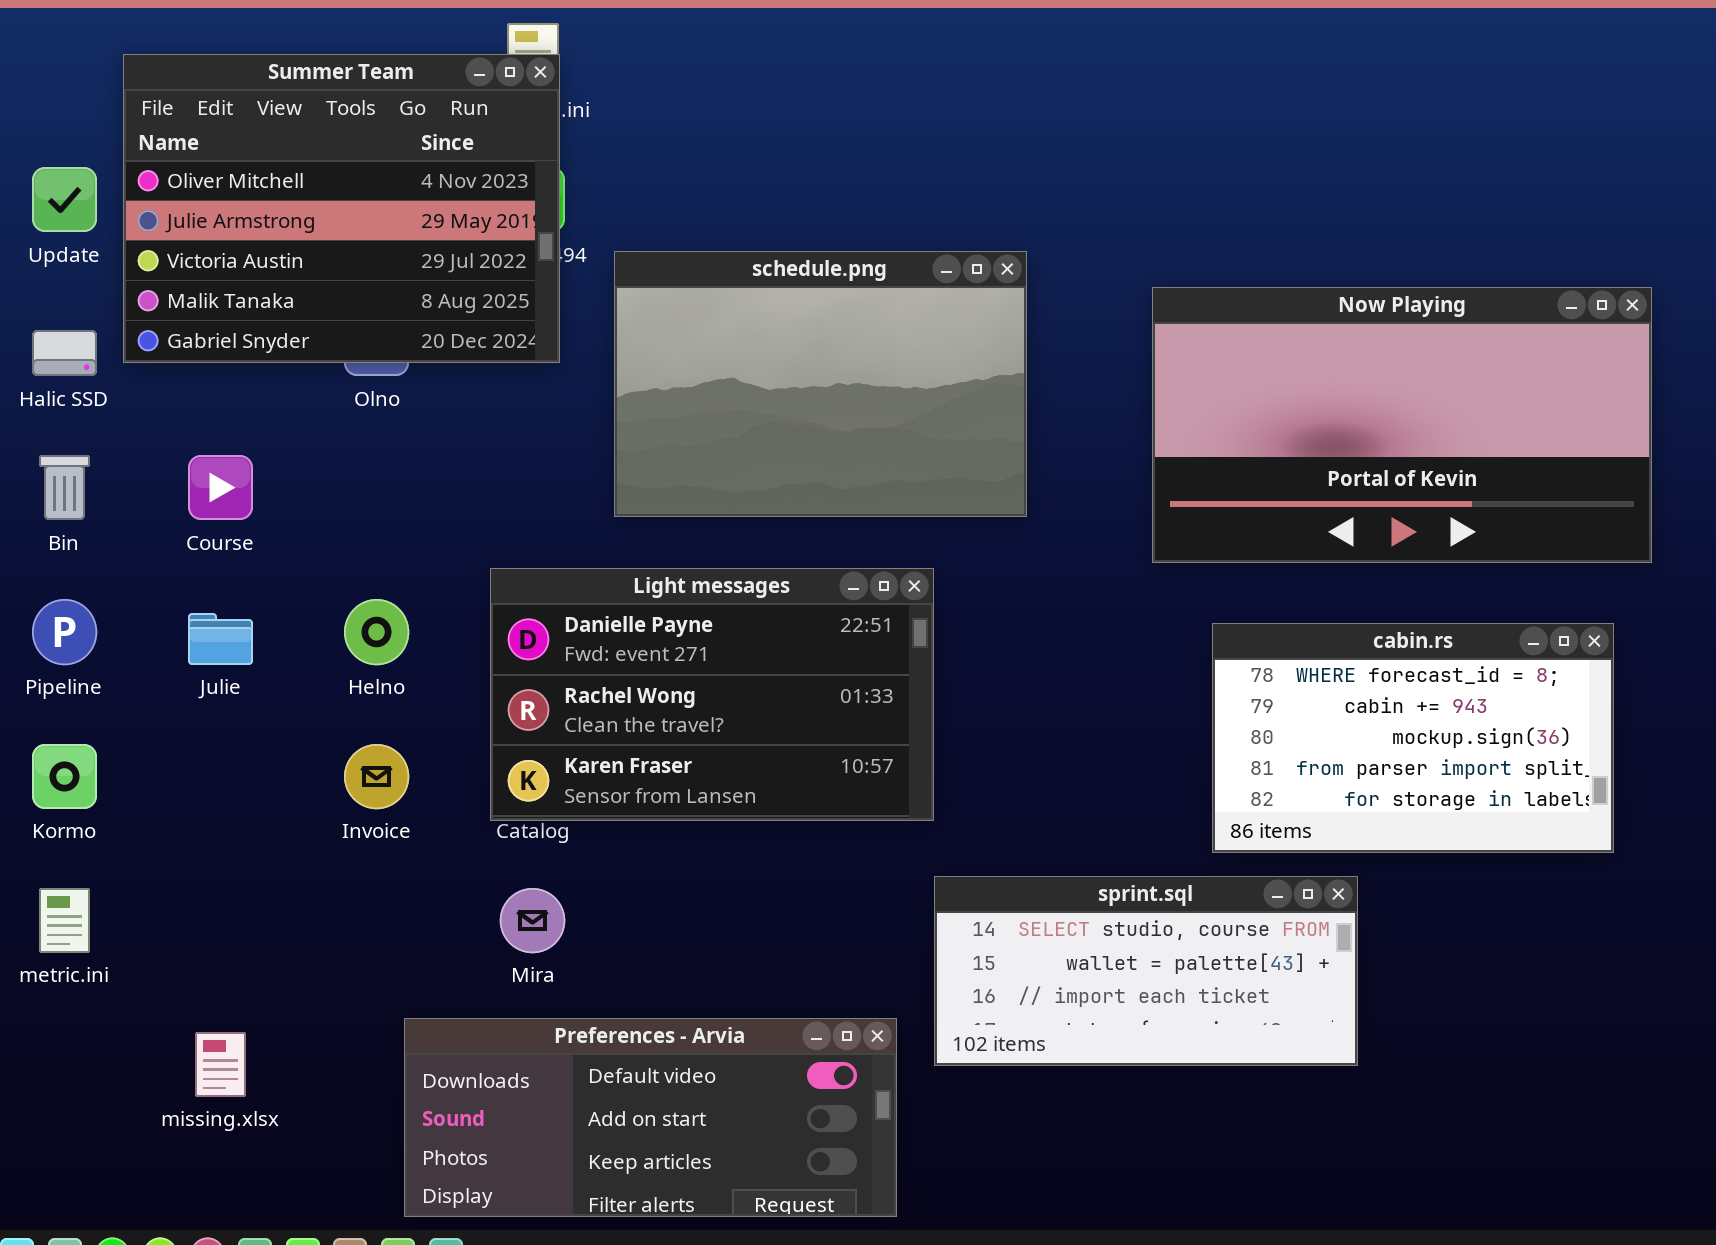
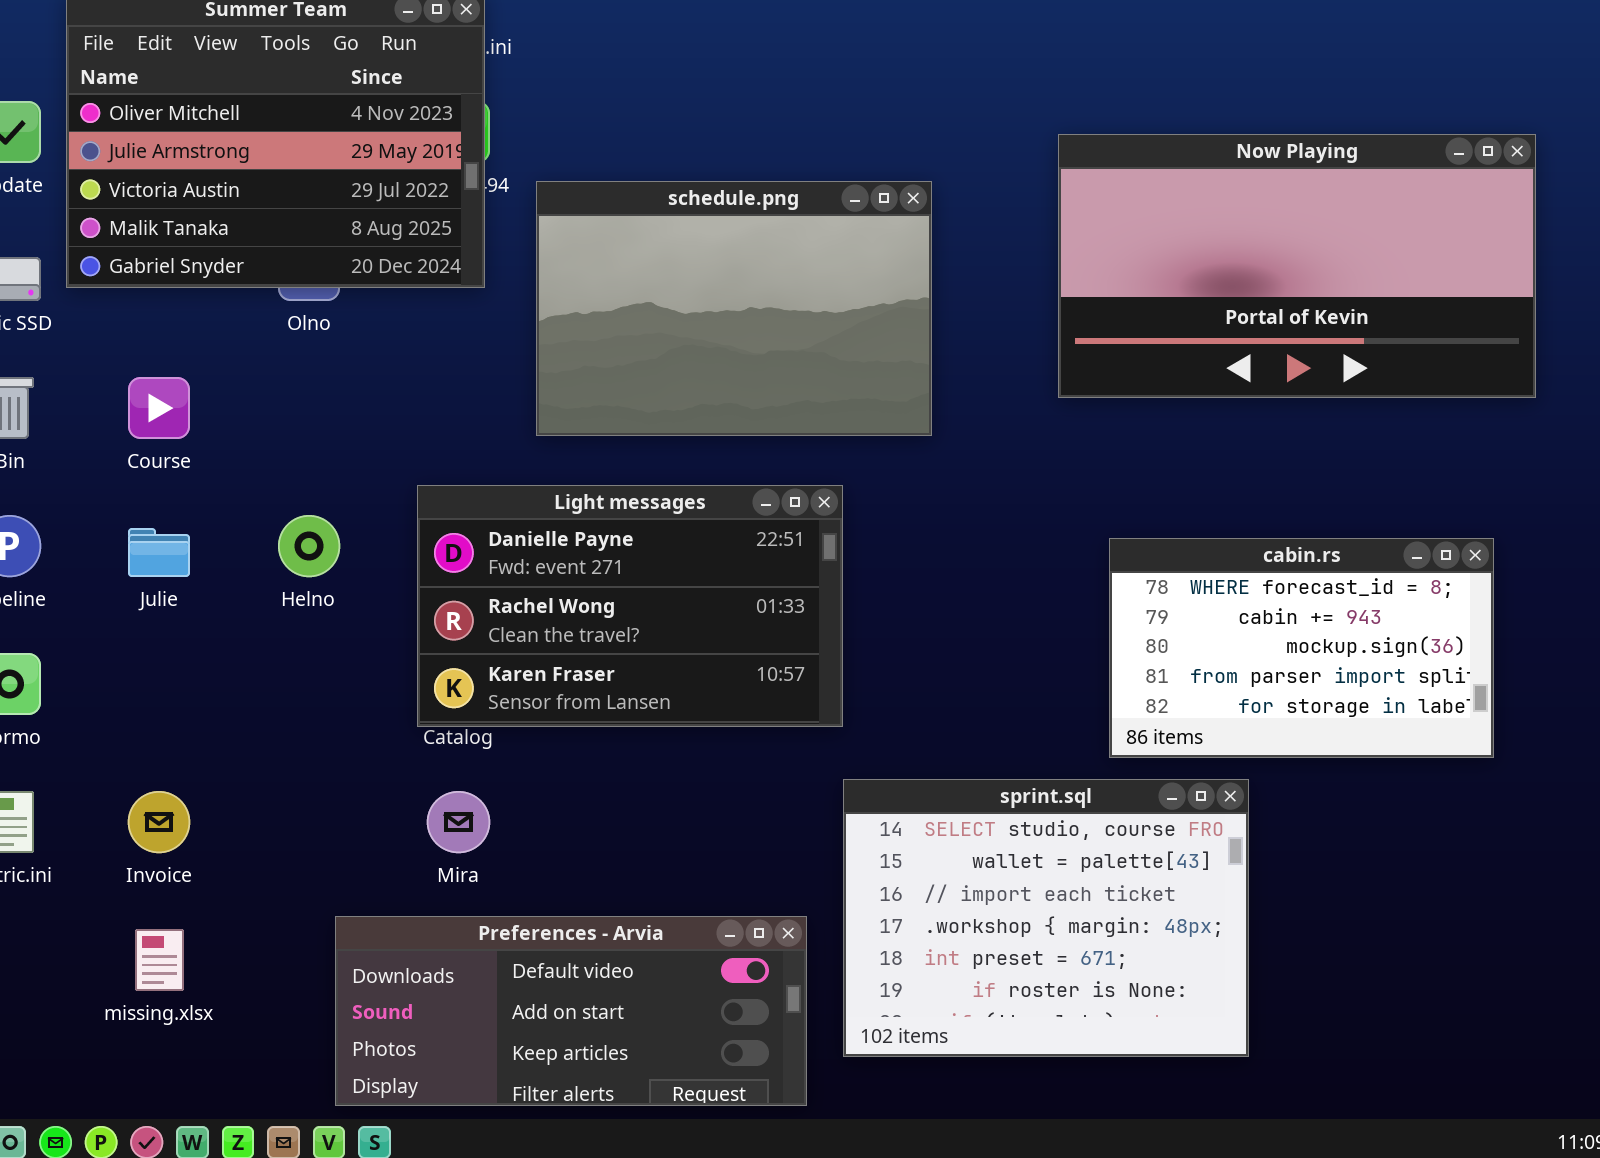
Now Playing: [1152,287,1652,563] -> [1058,134,1536,398], moved
Invoice: [344,744,409,809] -> [128,791,190,853], moved
sprint.sql: [934,876,1358,1066] -> [843,779,1249,1057], resized

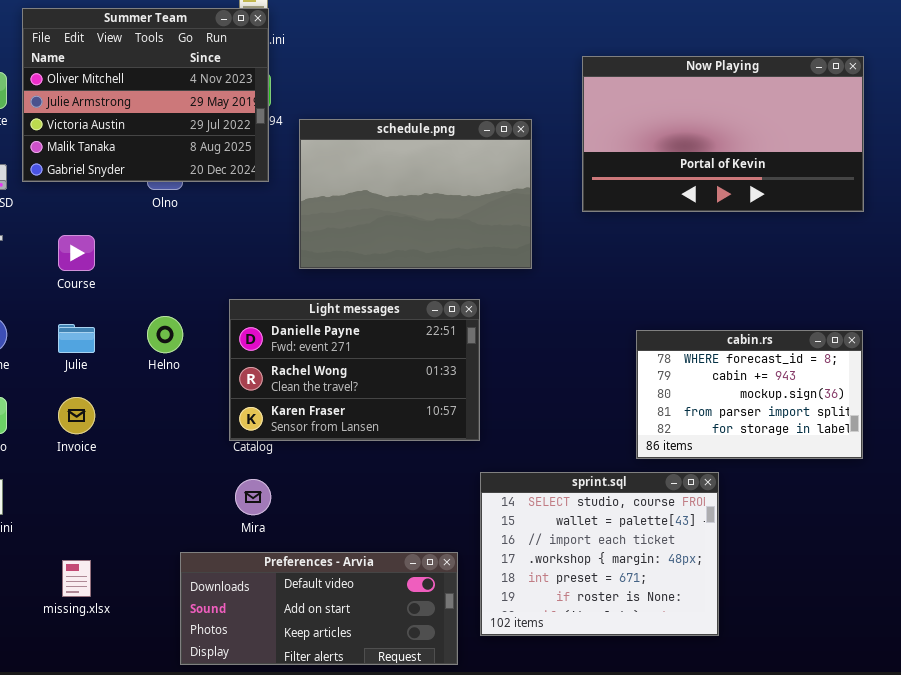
Now Playing: [1058,134,1536,398] -> [582,56,864,212], moved
Invoice: [128,791,190,853] -> [58,397,95,434], moved

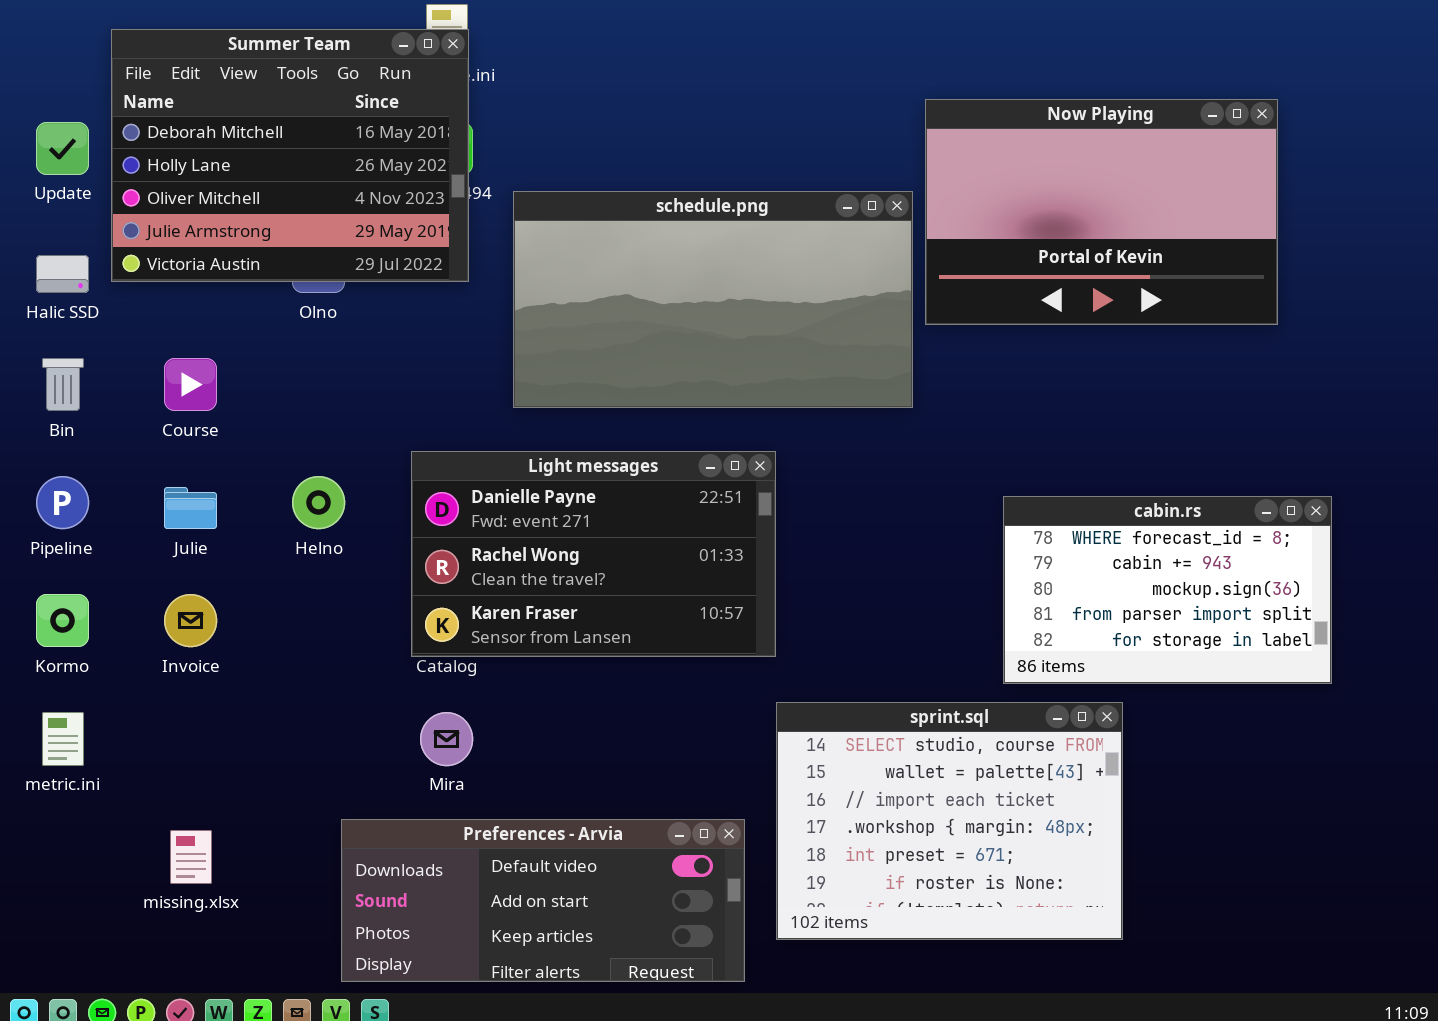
Summer Team: [22,8,269,182] -> [111,29,469,282], scrolled up 2 rows
Now Playing: [582,56,864,212] -> [925,99,1278,325], resized
schedule.png: [299,119,532,269] -> [513,191,913,408], resized

